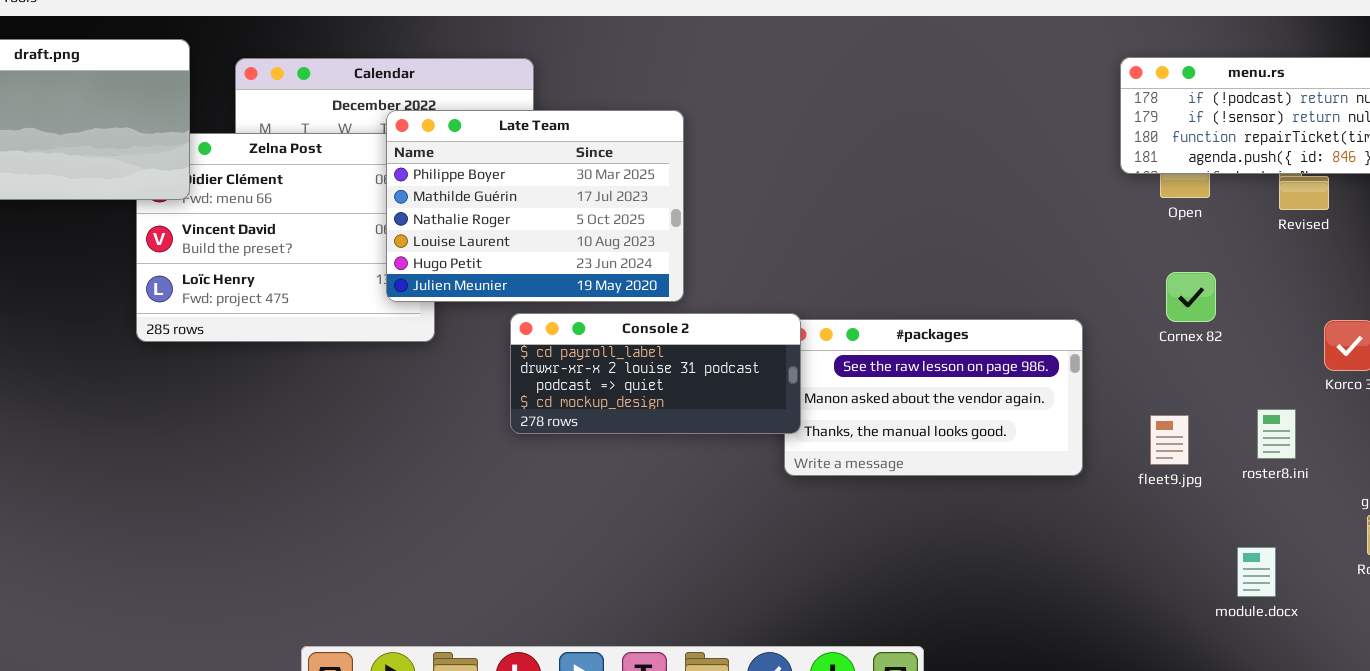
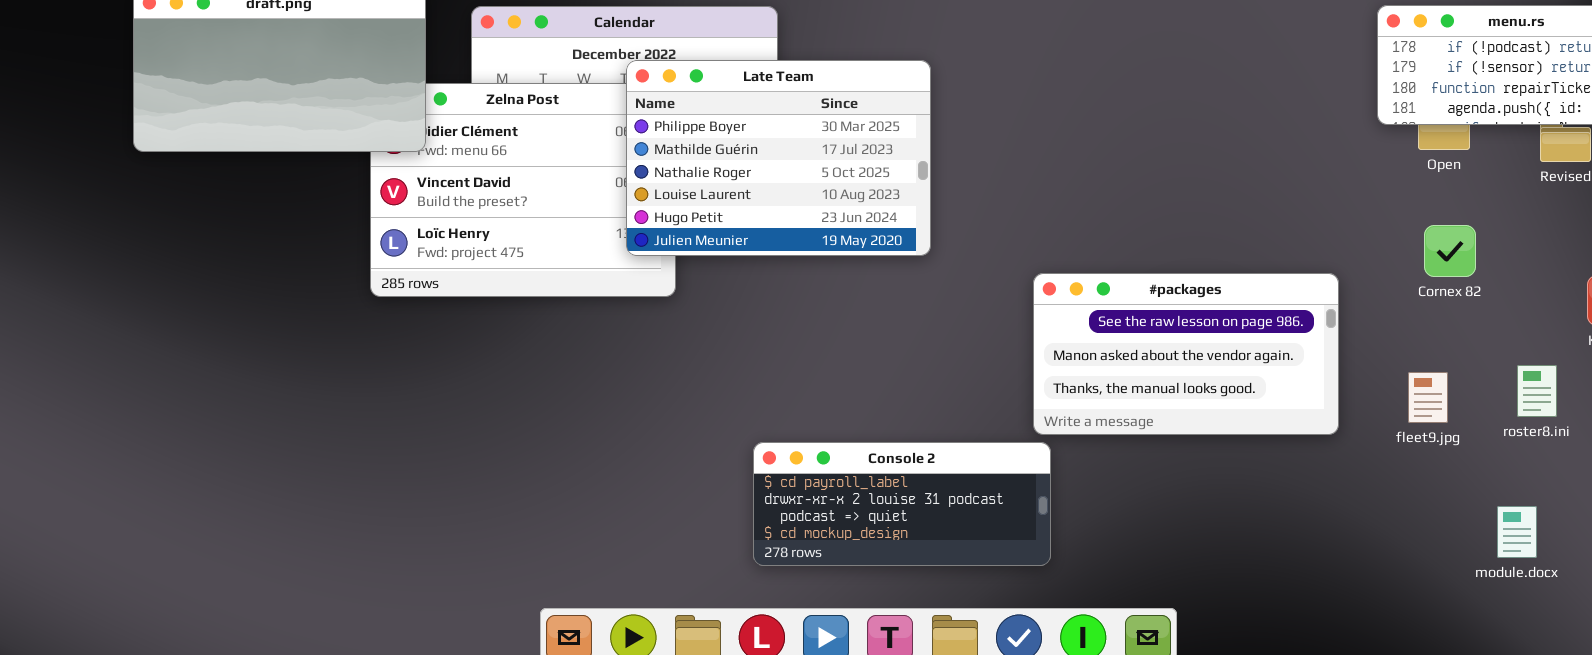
Console 2: [510,313,801,434] -> [753,442,1051,566], moved

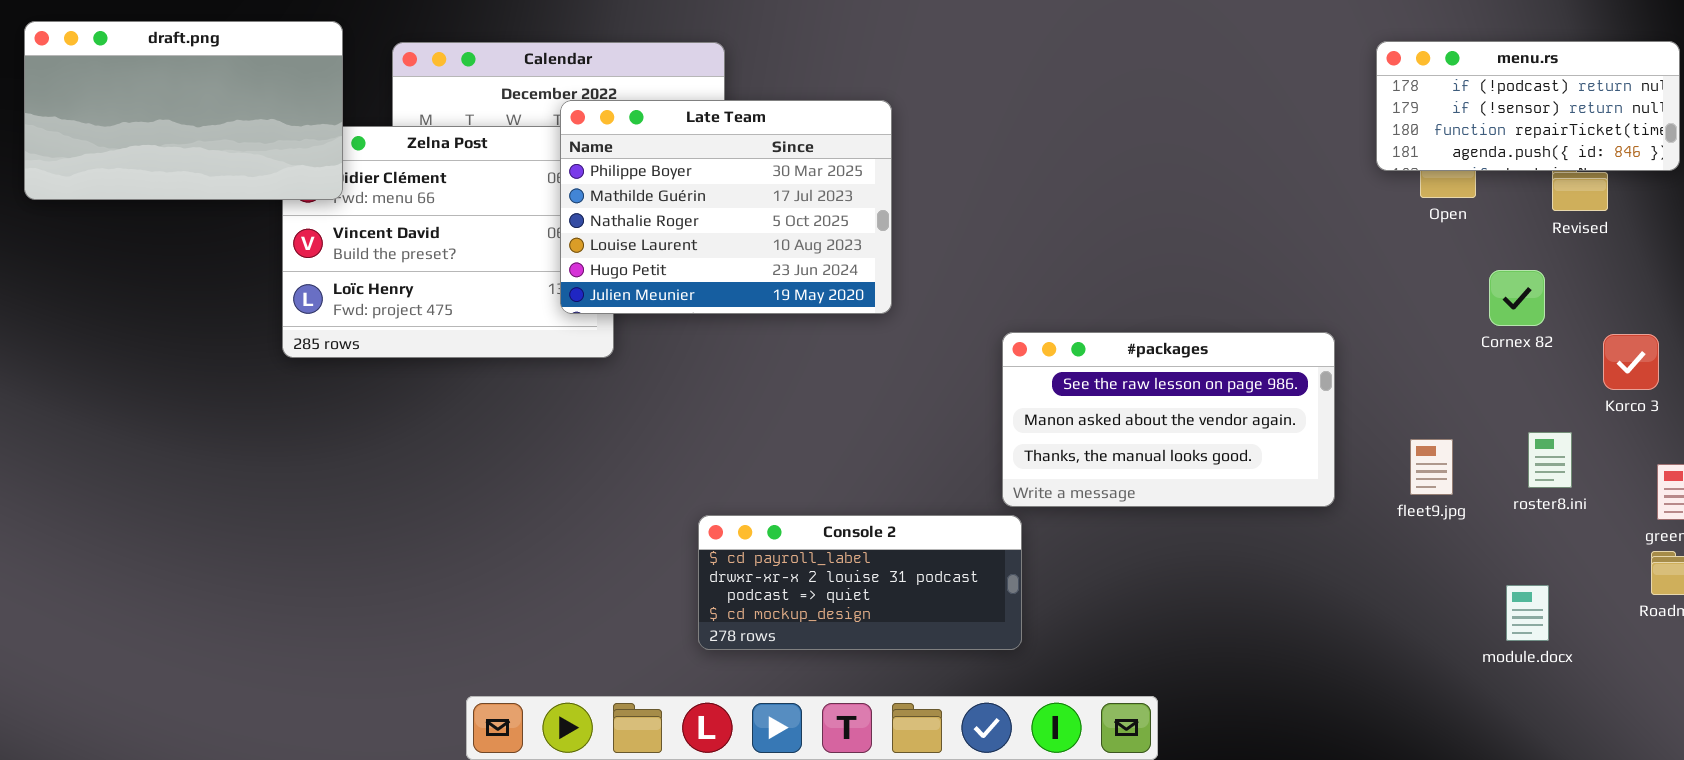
Cornex 82: [1424,225,1476,277] -> [1489,270,1545,326], moved

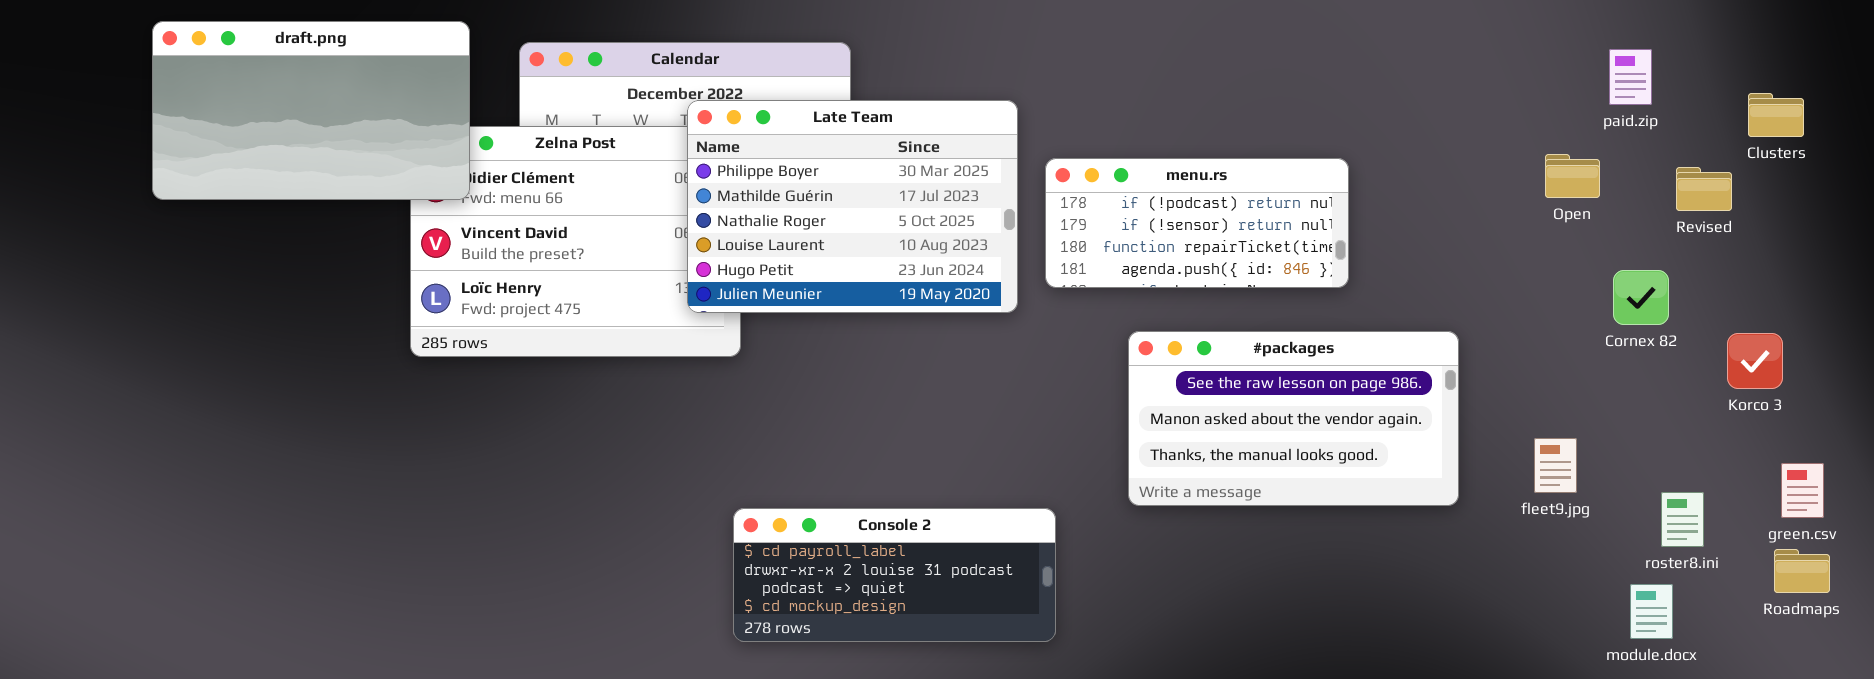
menu.rs: [1376,41,1680,171] -> [1045,158,1349,288], moved
roster8.ini: [1528,432,1572,488] -> [1661,492,1704,547], moved
Console 2: [698,515,1022,650] -> [733,508,1056,642], moved

